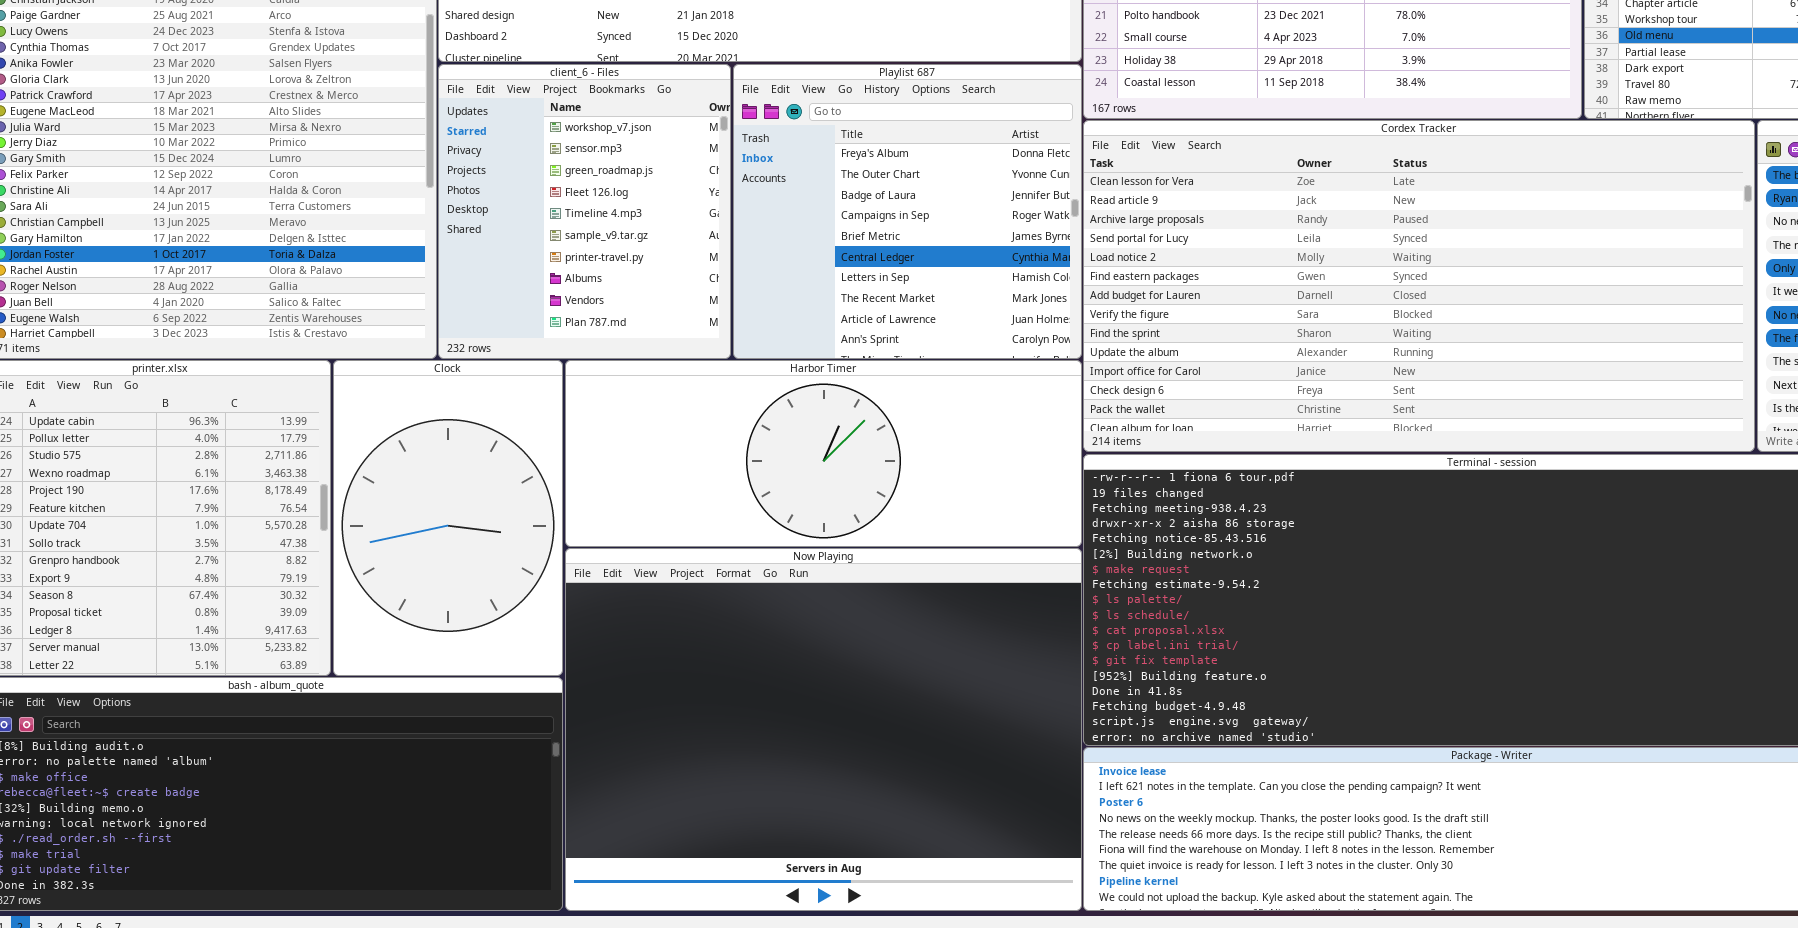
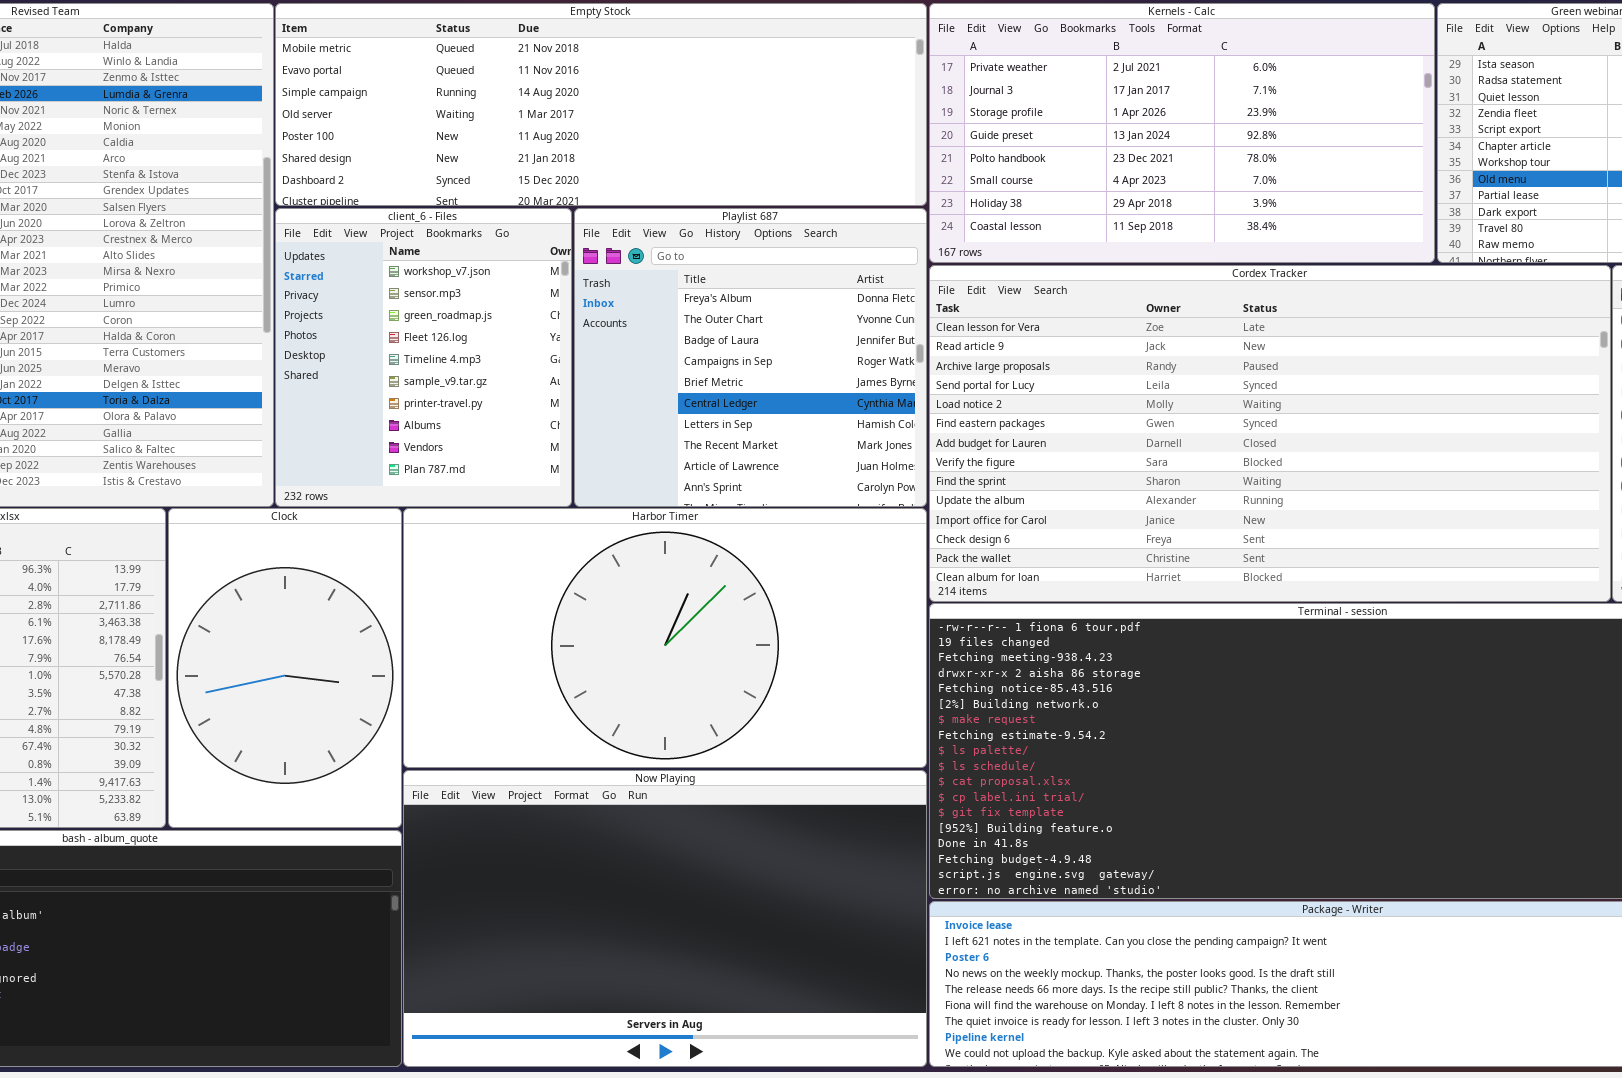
Harbor Timer: [565,360,1082,547] -> [403,508,927,768], resized
Now Playing: [565,548,1082,911] -> [403,770,927,1067], resized

